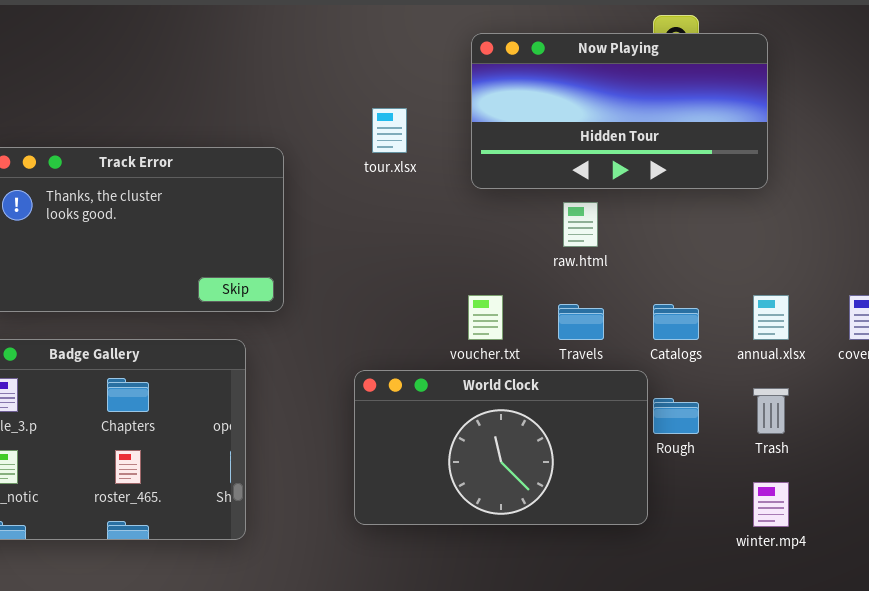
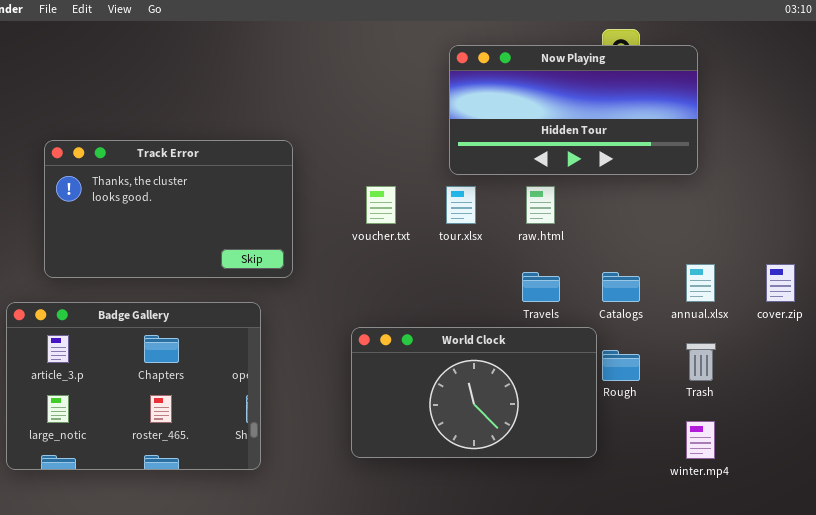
tour.xlsx: [372,108,407,153] -> [446,186,476,224], moved
voucher.txt: [468,295,503,340] -> [366,186,396,224], moved

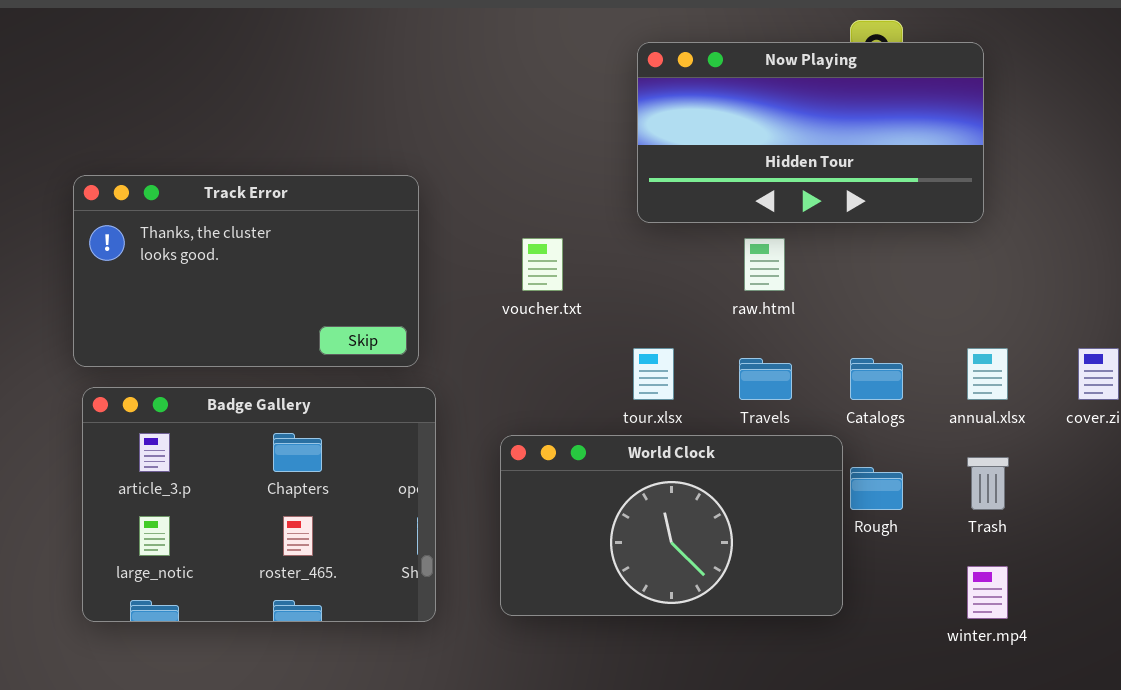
tour.xlsx: [446,186,476,224] -> [633,348,674,400], moved
Badge Gallery: [6,302,261,470] -> [82,387,436,622], moved

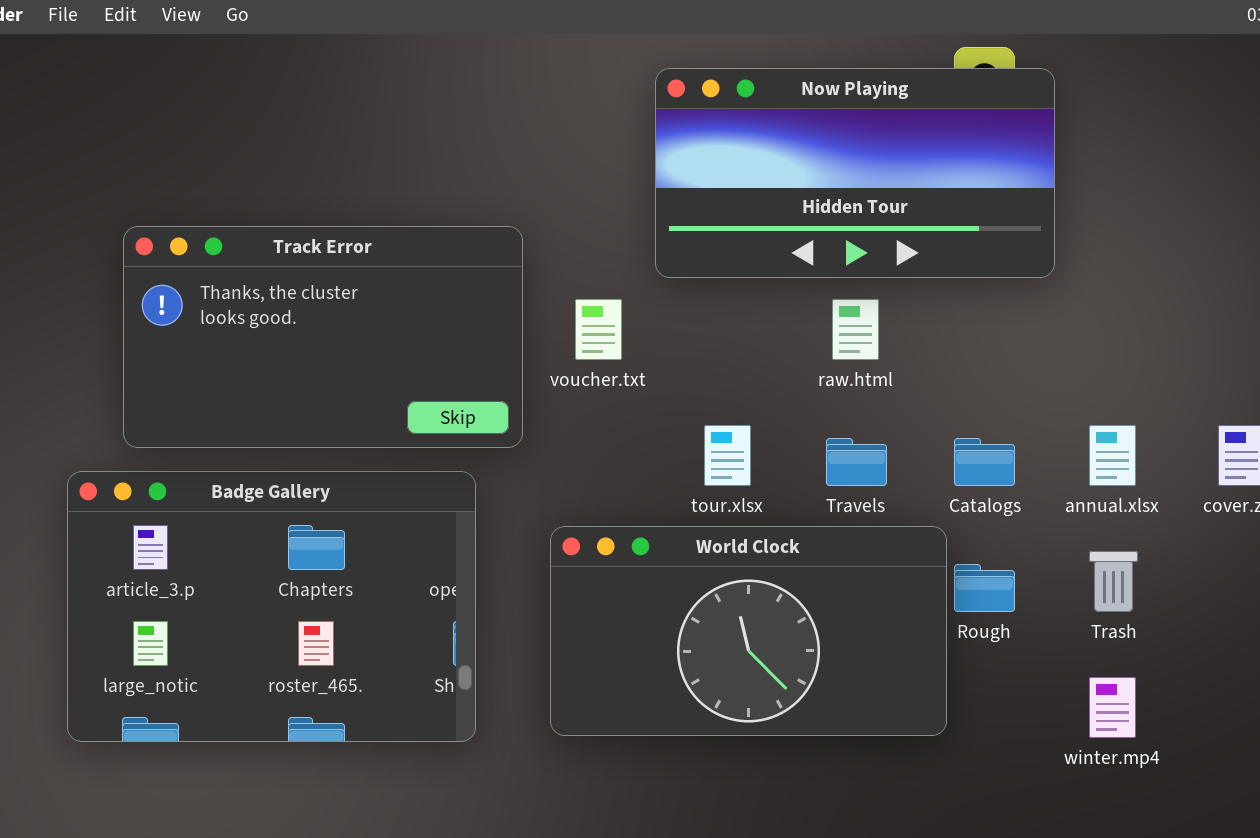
Now Playing: [637,42,984,223] -> [655,68,1055,278], moved
Track Error: [73,175,419,367] -> [123,226,523,448], moved

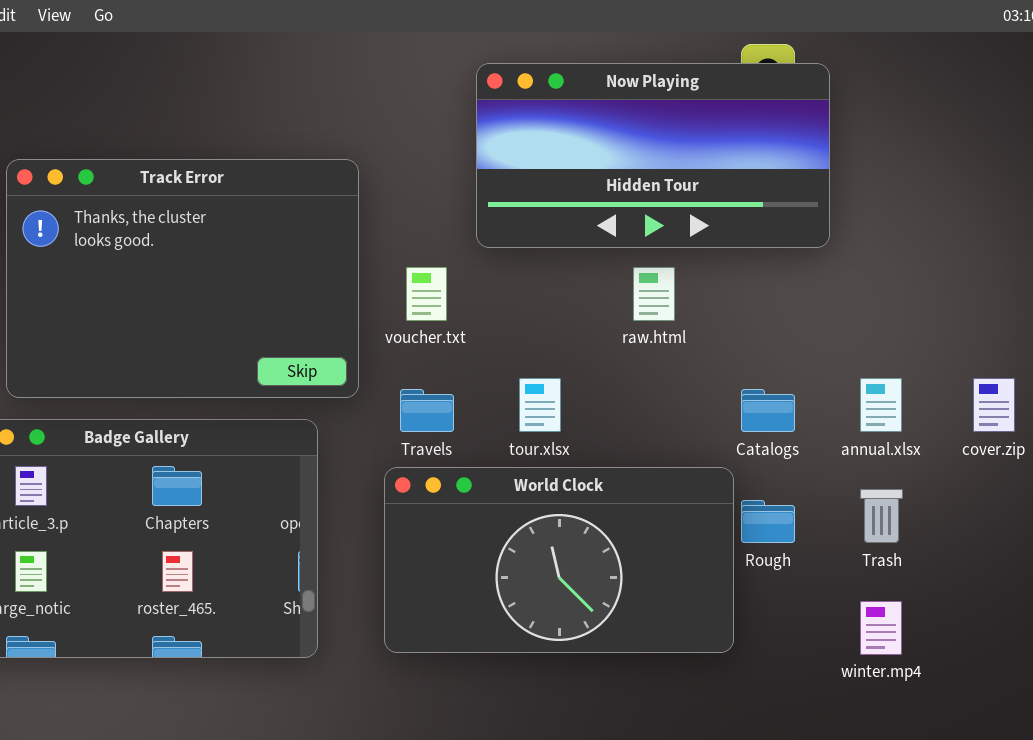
Track Error: [123,226,523,448] -> [6,159,359,398], resized
Travels: [826,438,887,486] -> [400,389,454,432], moved

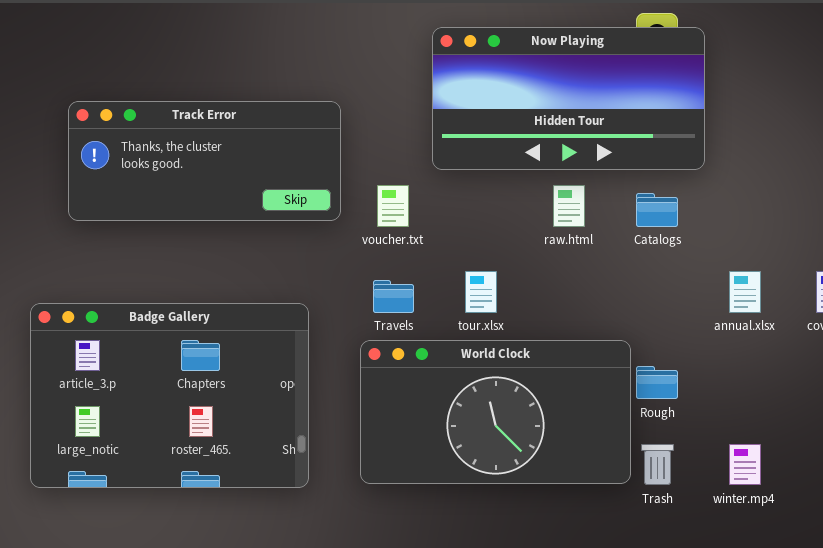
Track Error: [6,159,359,398] -> [68,101,341,221], resized
Catalogs: [741,389,795,432] -> [636,193,678,227], moved
Trash: [860,489,903,543] -> [641,444,674,485], moved

